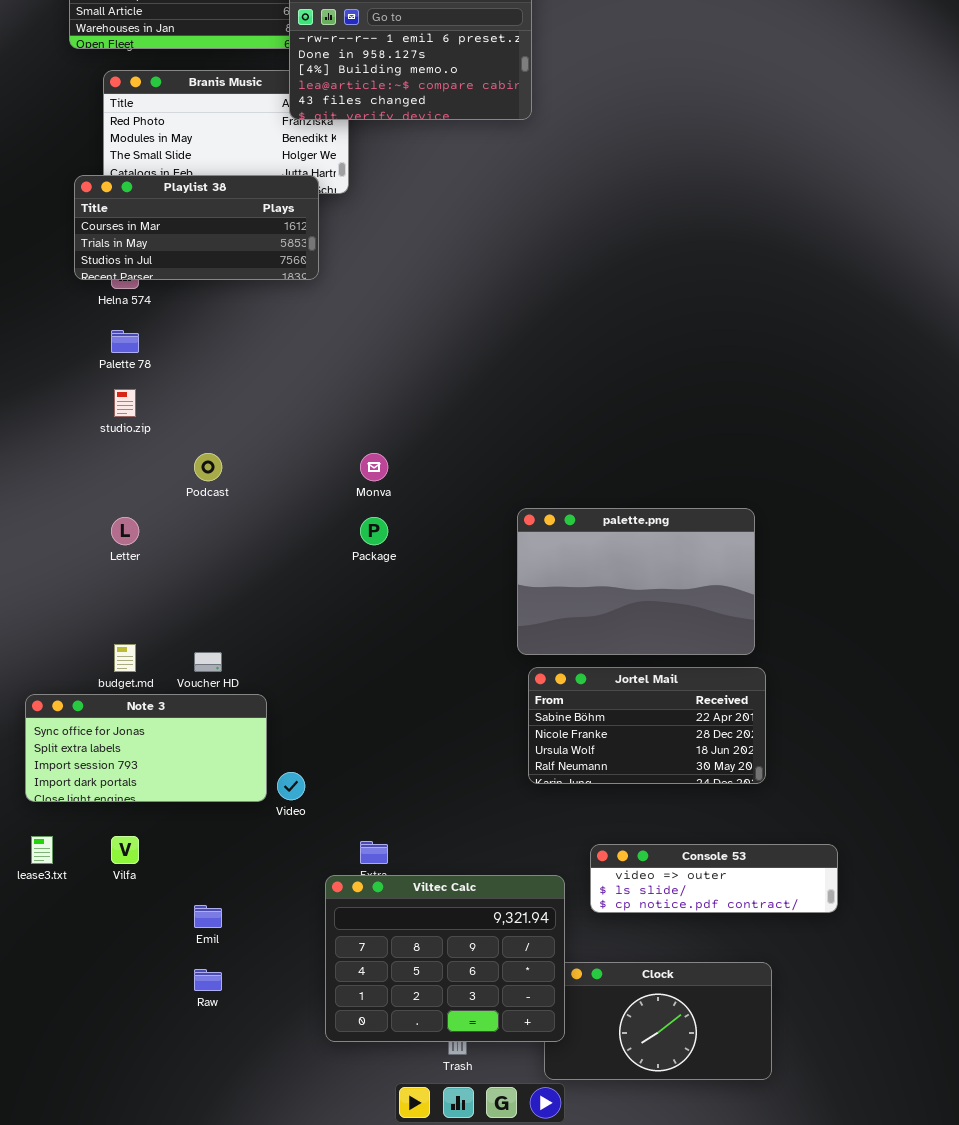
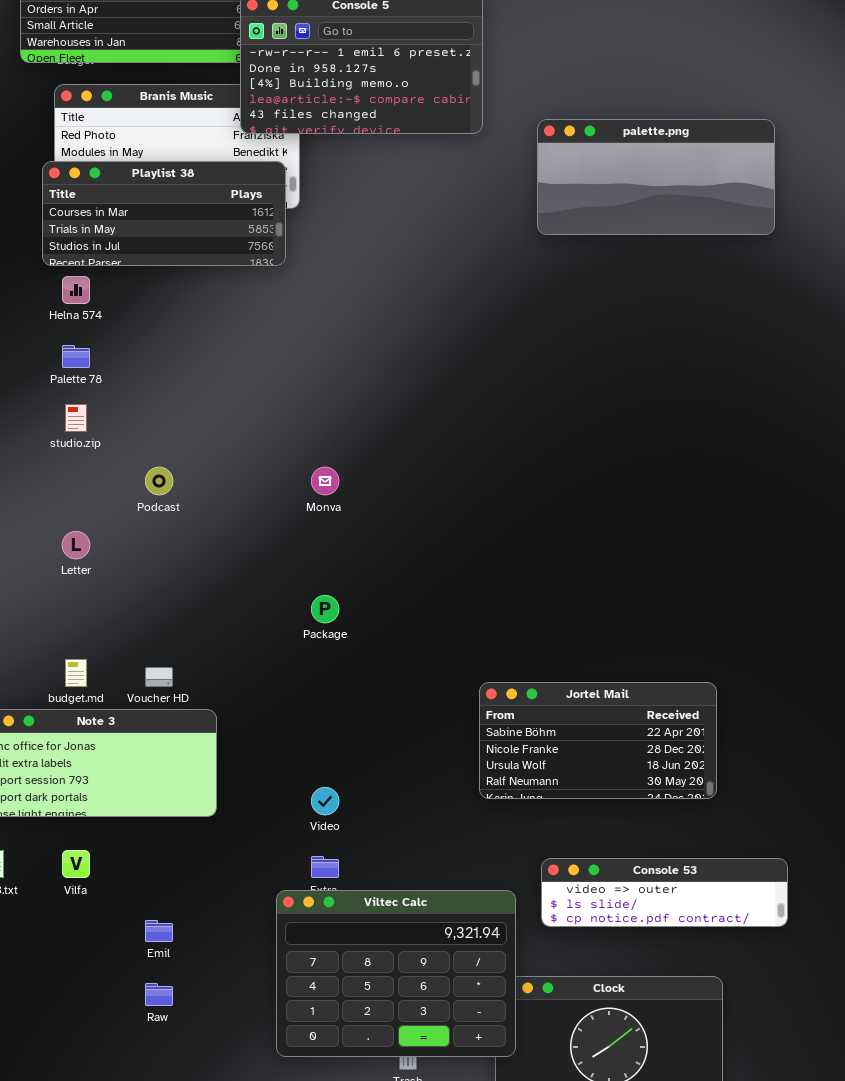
Playlist 38: [74,175,319,280] -> [42,161,286,266], moved
palette.png: [517,508,755,655] -> [537,119,775,235], moved, resized
Package: [360,517,388,545] -> [311,595,339,623], moved
Video: [277,772,305,800] -> [311,787,339,815], moved

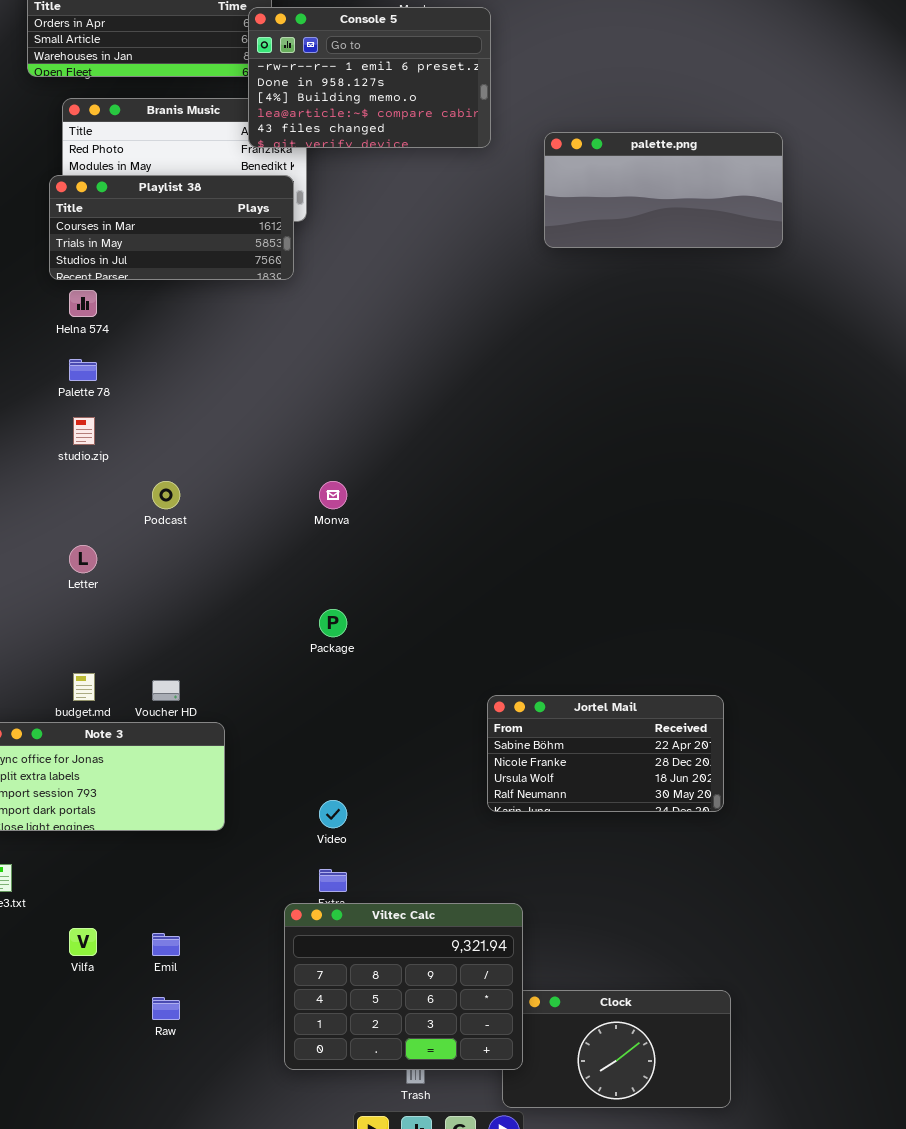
Vilfa: [62,850,90,878] -> [69,928,97,956], moved
Console 53: [541,858,788,927] -> none, closed

